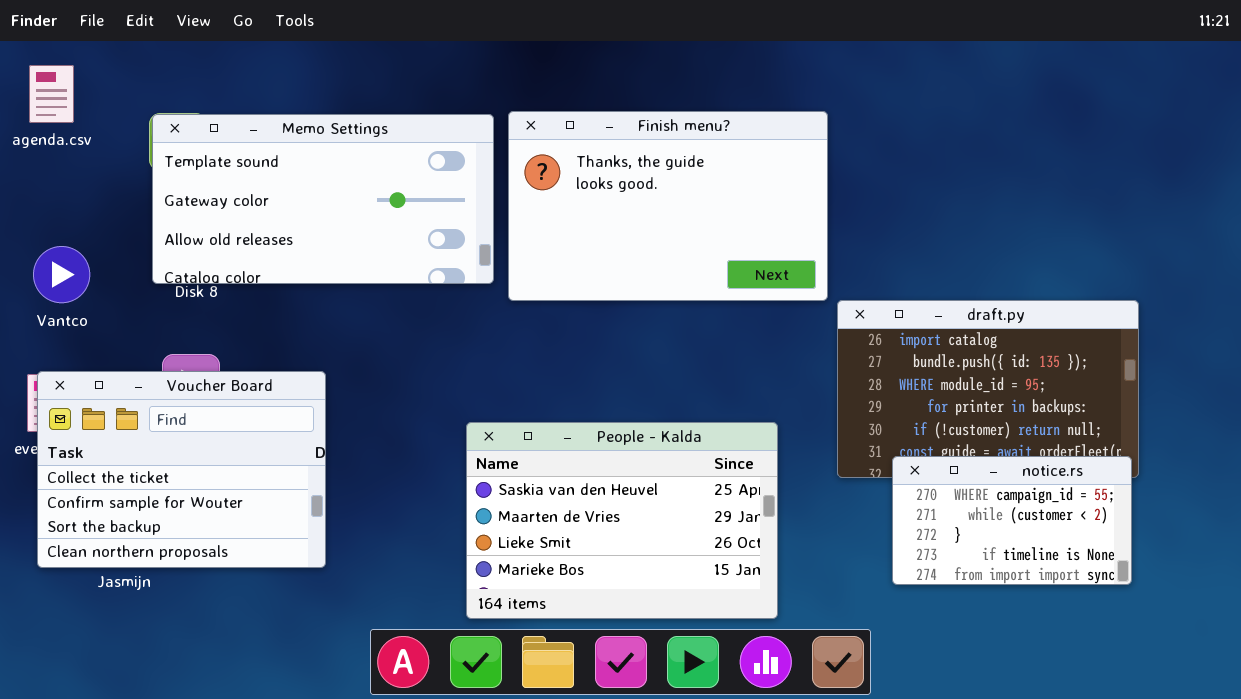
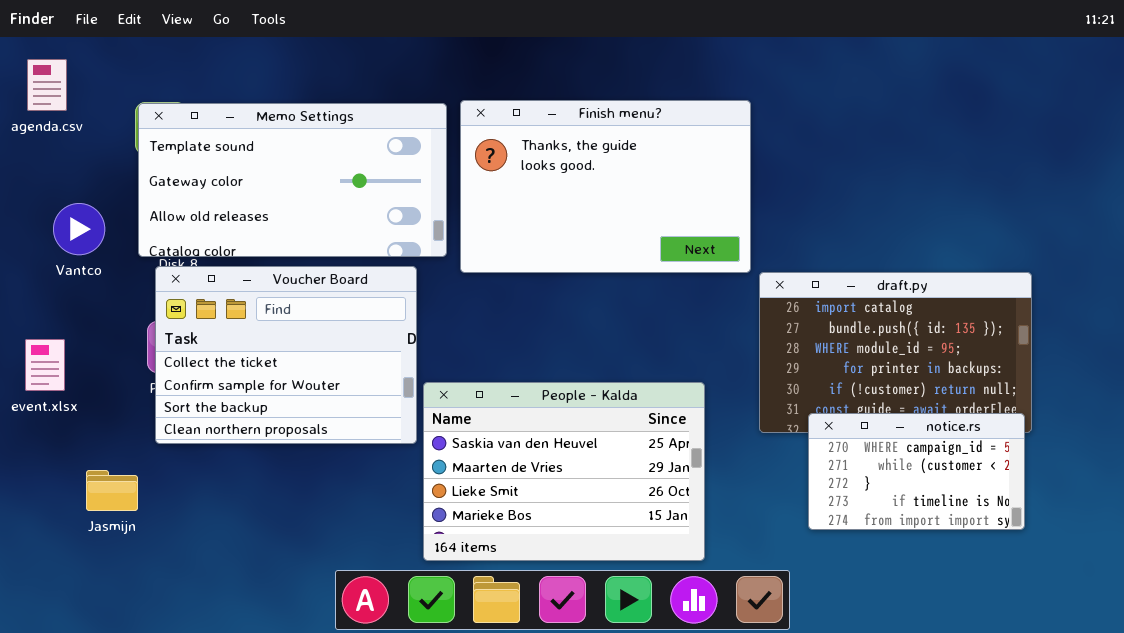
Vantco: [33,246,90,303] -> [53,203,105,255], moved
Voucher Board: [37,371,326,568] -> [155,266,417,444], moved

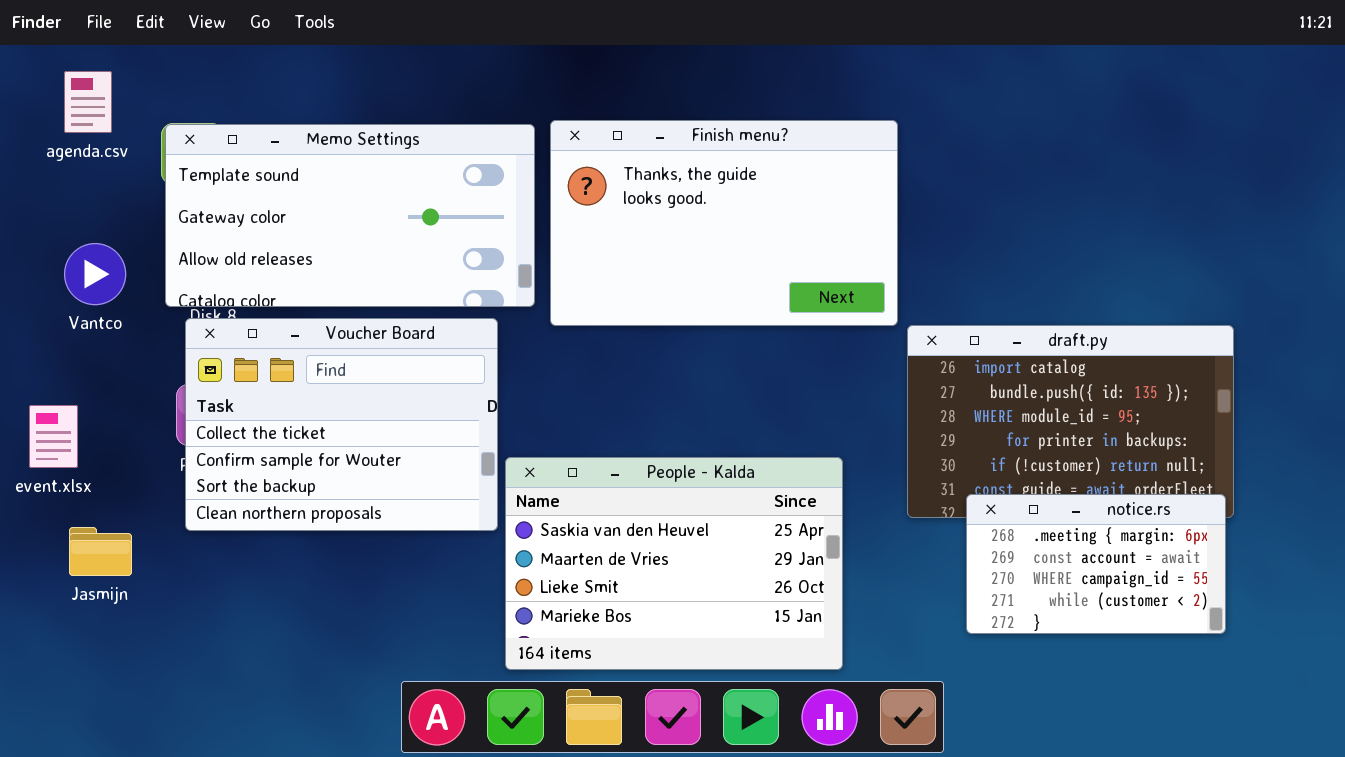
agenda.csv: [27,59,67,111] -> [64,71,112,133], moved
notice.rs: [808,413,1025,530] -> [966,494,1226,634], scrolled up 2 rows
Jasmijn: [86,470,138,511] -> [69,527,132,576], moved

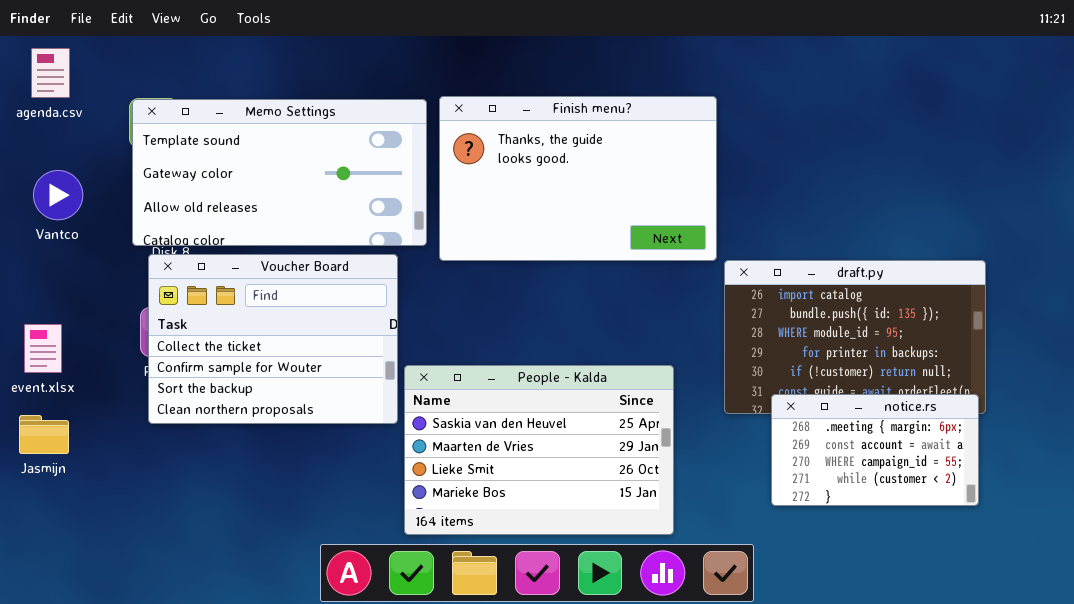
agenda.csv: [64,71,112,133] -> [31,48,70,98], moved
Vantco: [64,243,126,305] -> [33,170,83,220], moved
Jasmijn: [69,527,132,576] -> [19,415,69,454], moved

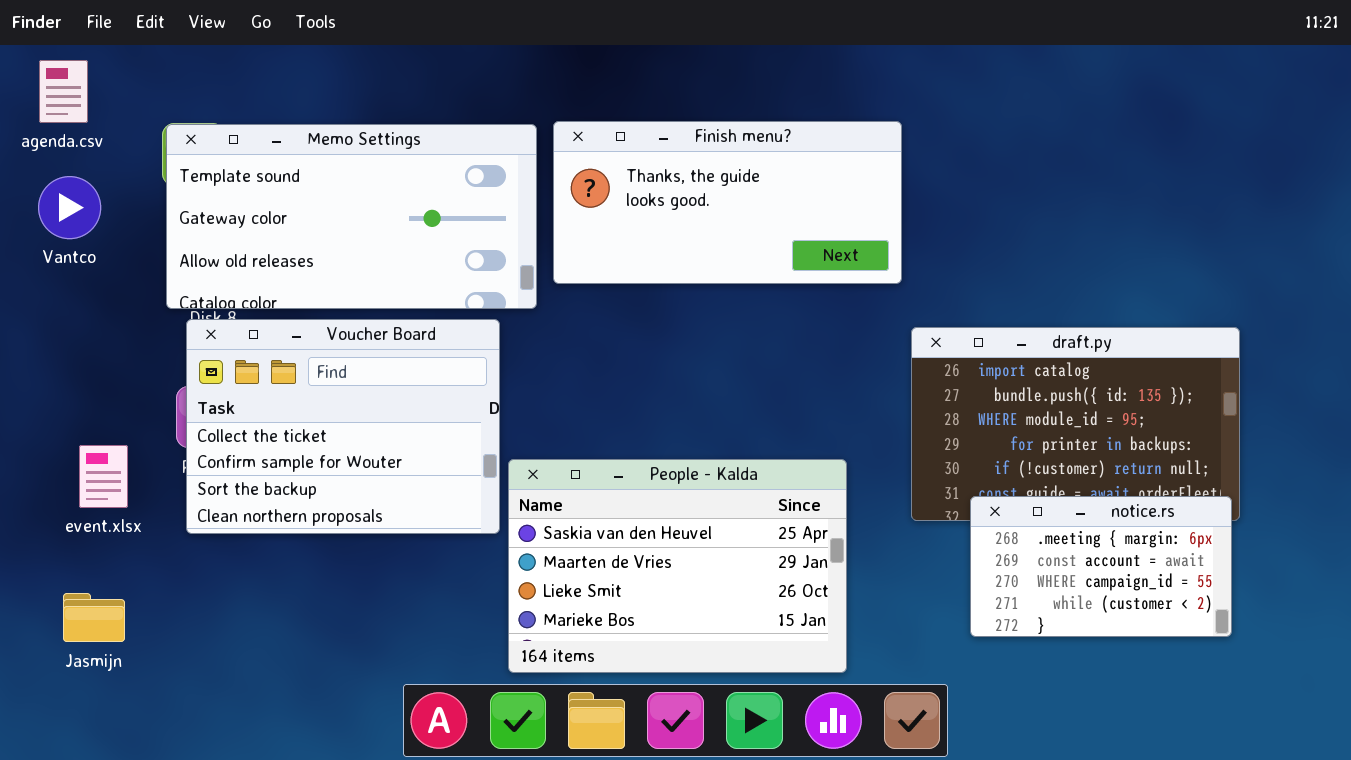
Finish menu?: [439,96,717,261] -> [553,121,902,284], resized
Vantco: [33,170,83,220] -> [38,176,101,239], moved
event.xlsx: [24,324,62,373] -> [79,445,128,508], moved
Jasmijn: [19,415,69,454] -> [63,593,125,642], moved

